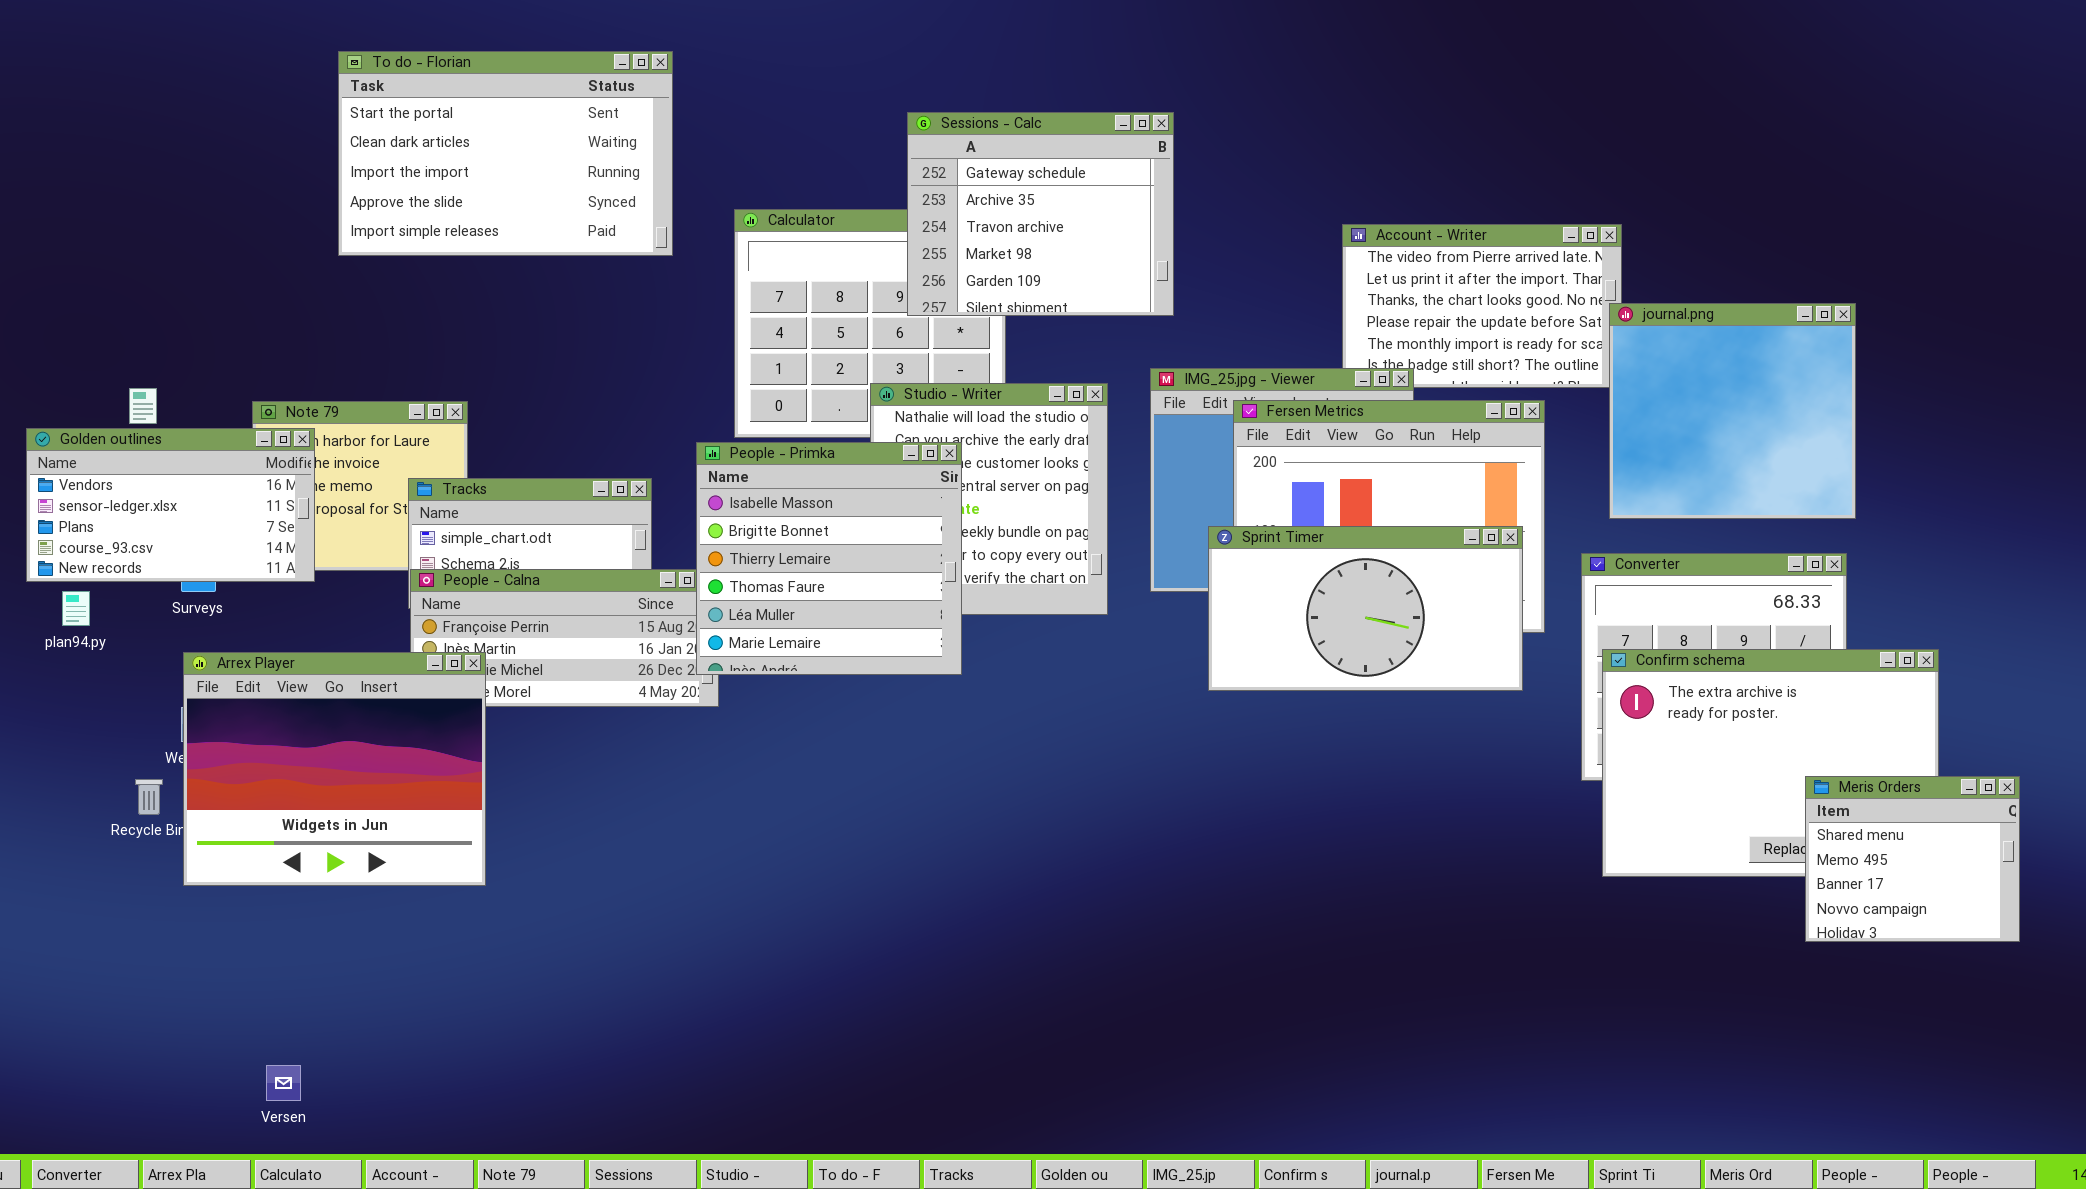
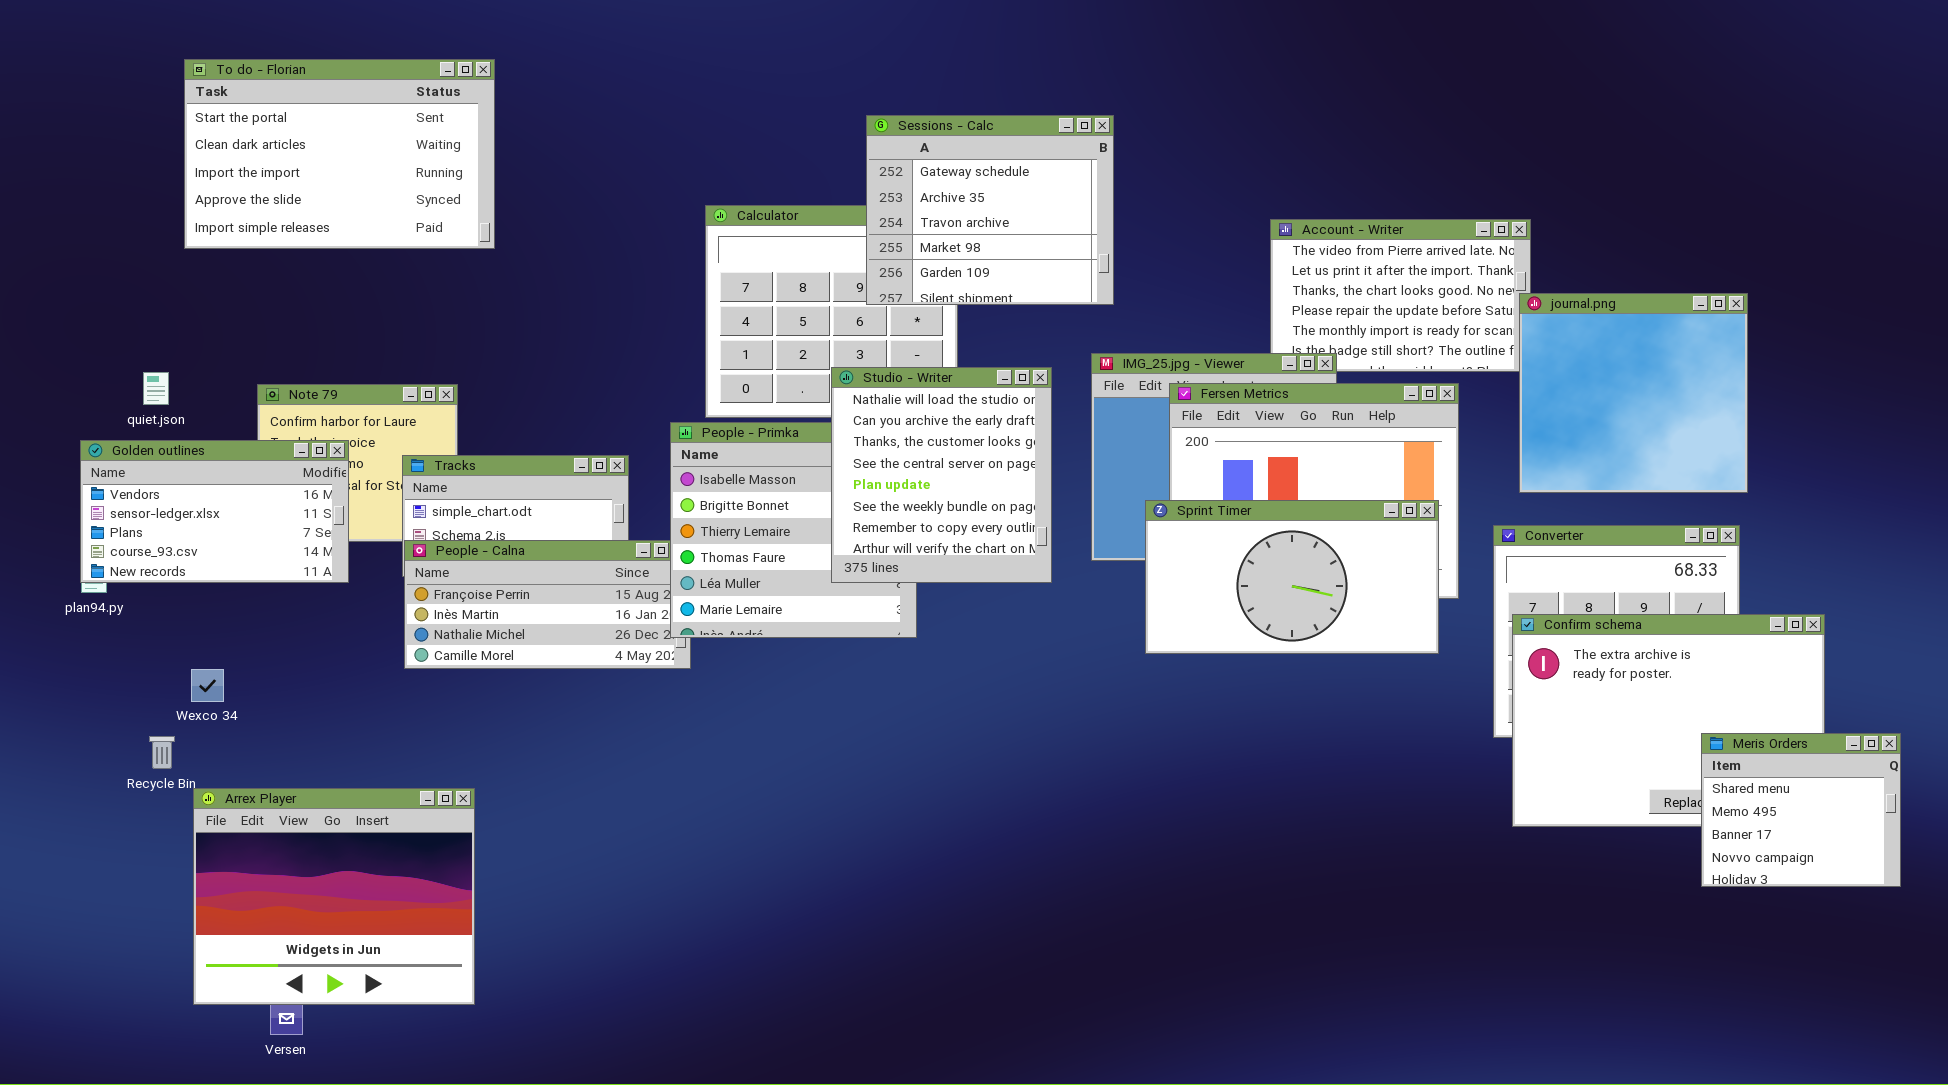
To do - Florian: [338,51,673,256] -> [184,59,495,249], moved
Studio - Writer: [870,383,1108,615] -> [831,367,1052,583], raised
Golden outlines: [26,428,315,582] -> [80,440,349,583], moved
Arrex Player: [183,652,486,886] -> [193,788,475,1005], moved

